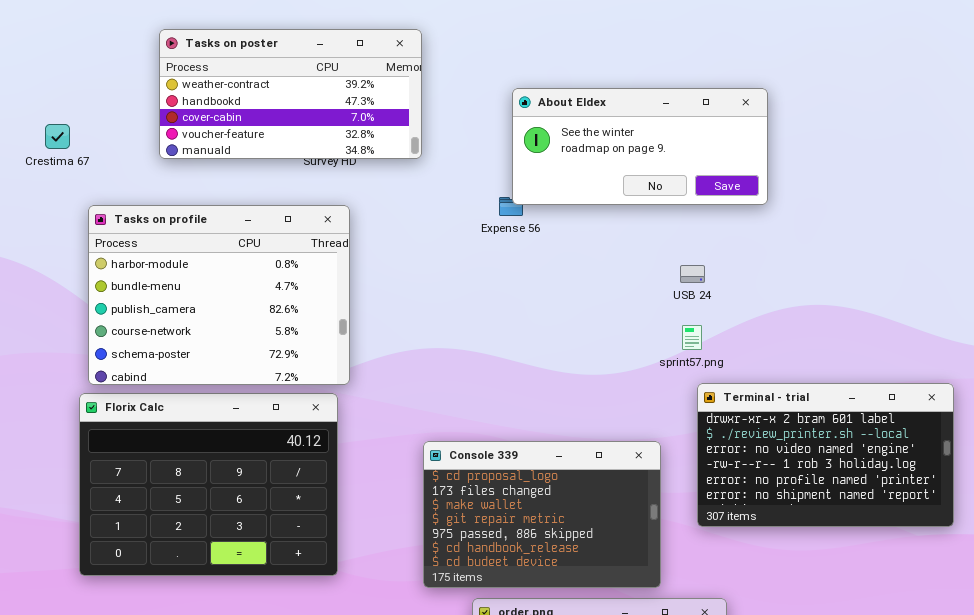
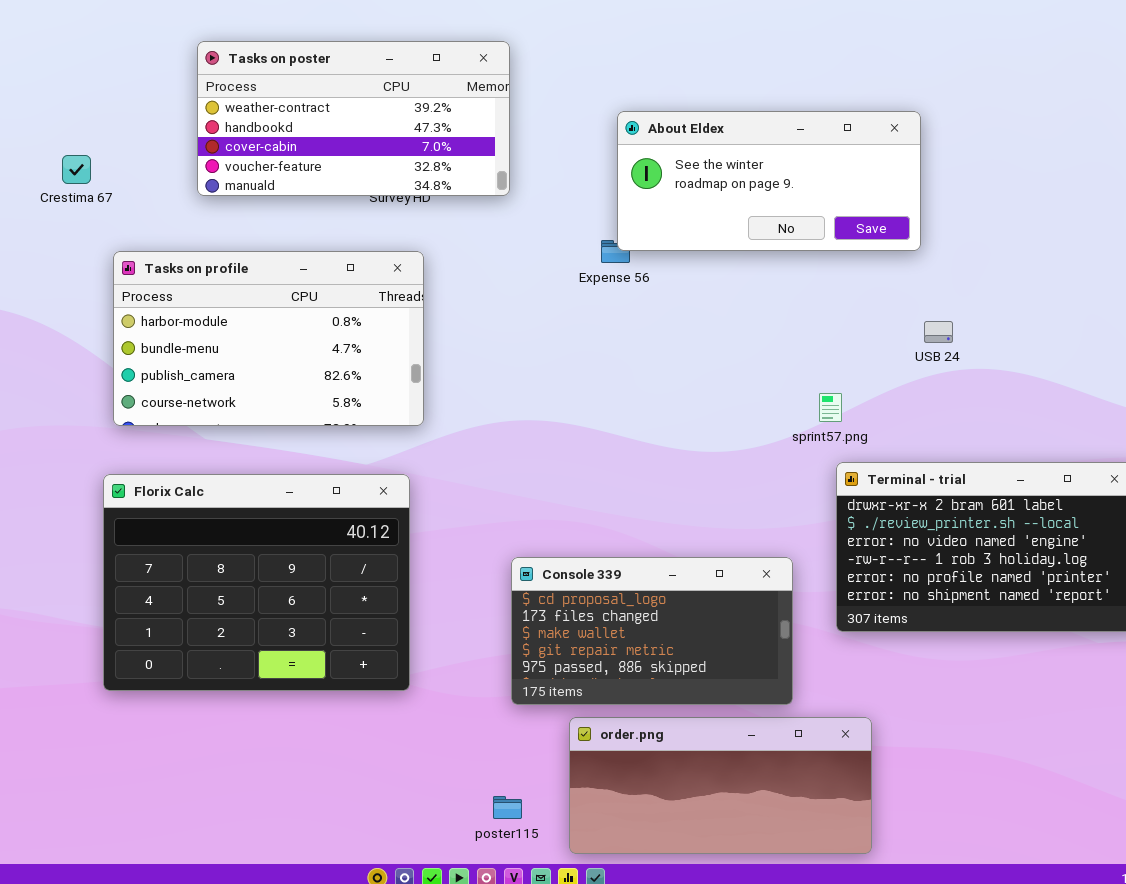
Tasks on profile: [88,205,350,385] -> [113,251,424,426], resized
USB 24: [680,265,705,283] -> [924,321,953,343], moved
Console 339: [423,441,661,588] -> [511,557,793,705], resized

